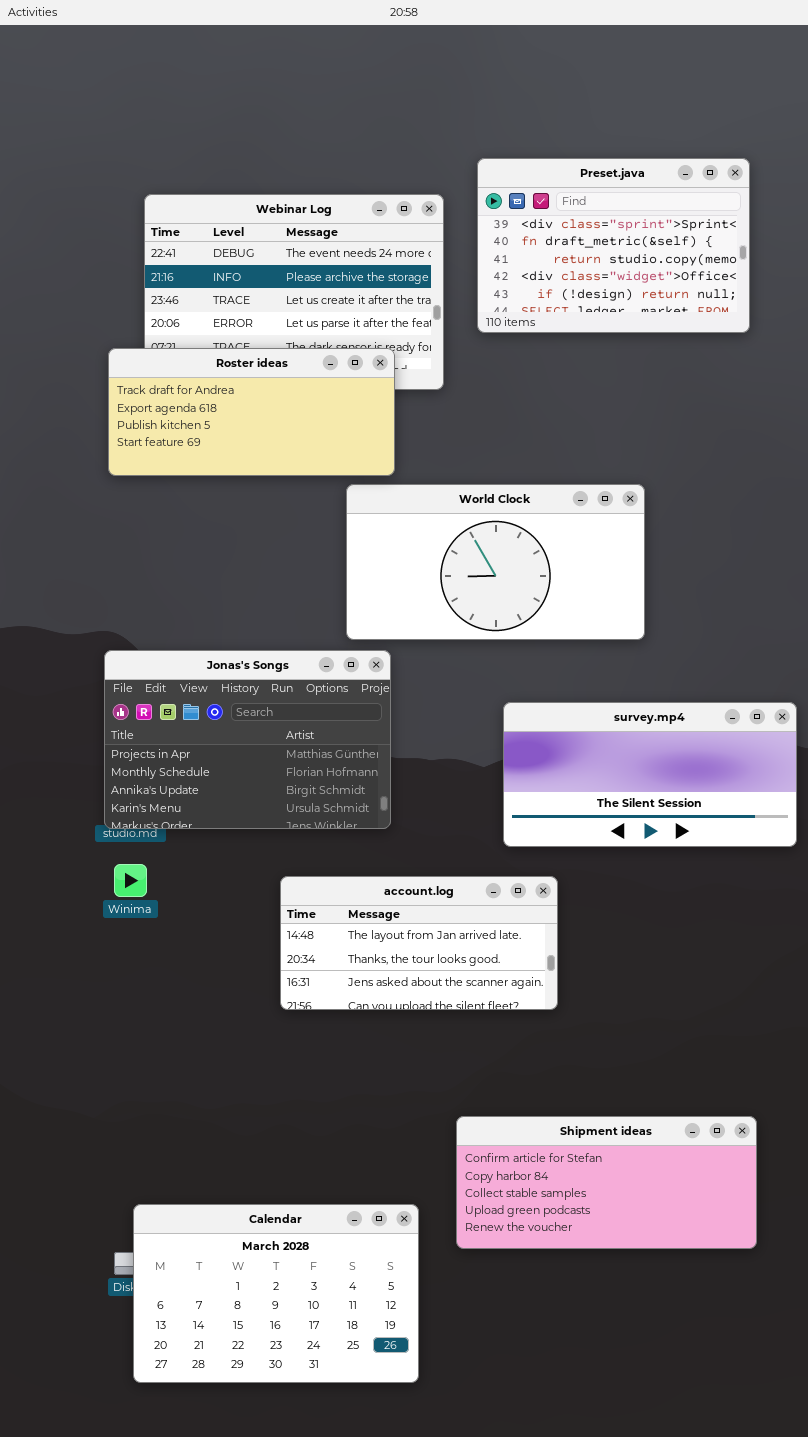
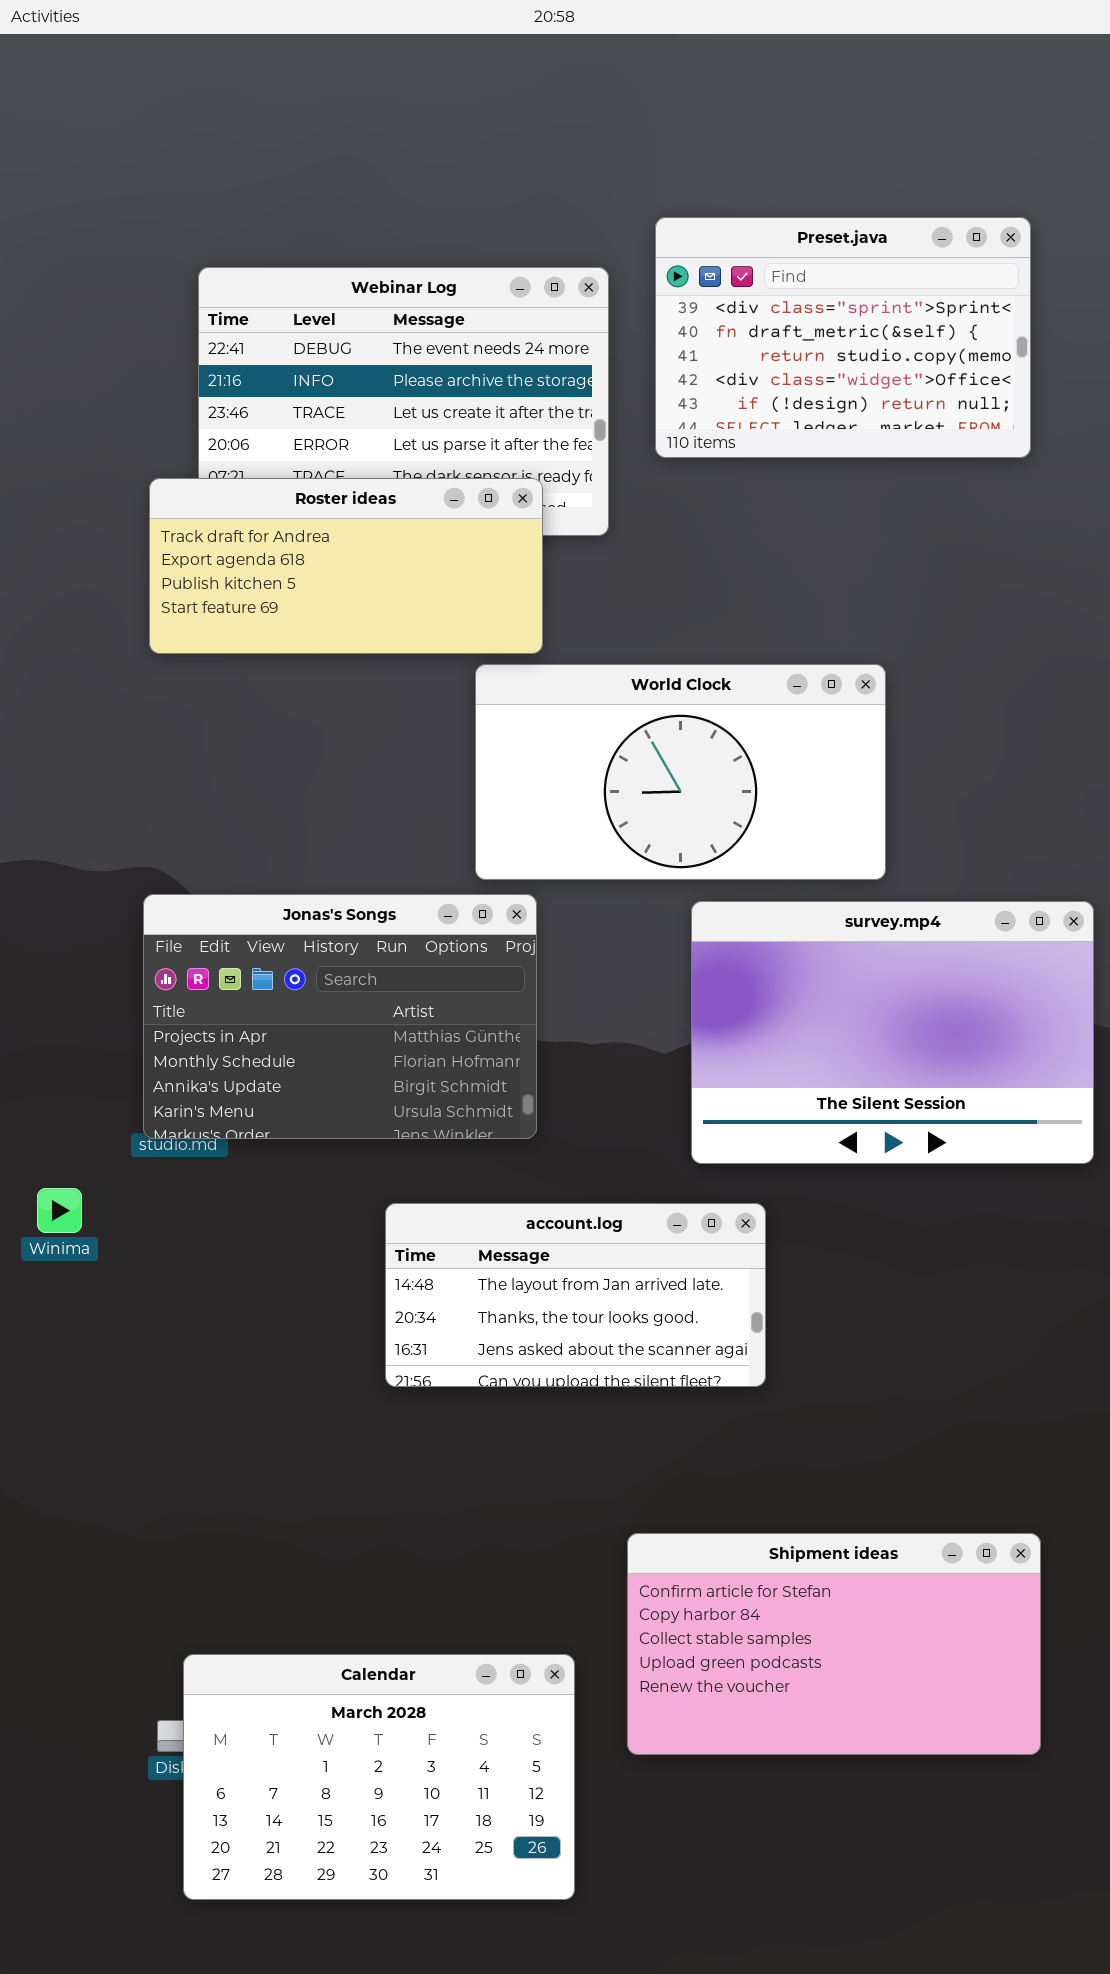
survey.mp4: [503,702,797,847] -> [691,901,1094,1164], resized
Winima: [114,864,147,897] -> [37,1188,82,1233], moved
Shipment ideas: [456,1116,757,1249] -> [627,1533,1041,1755], resized

